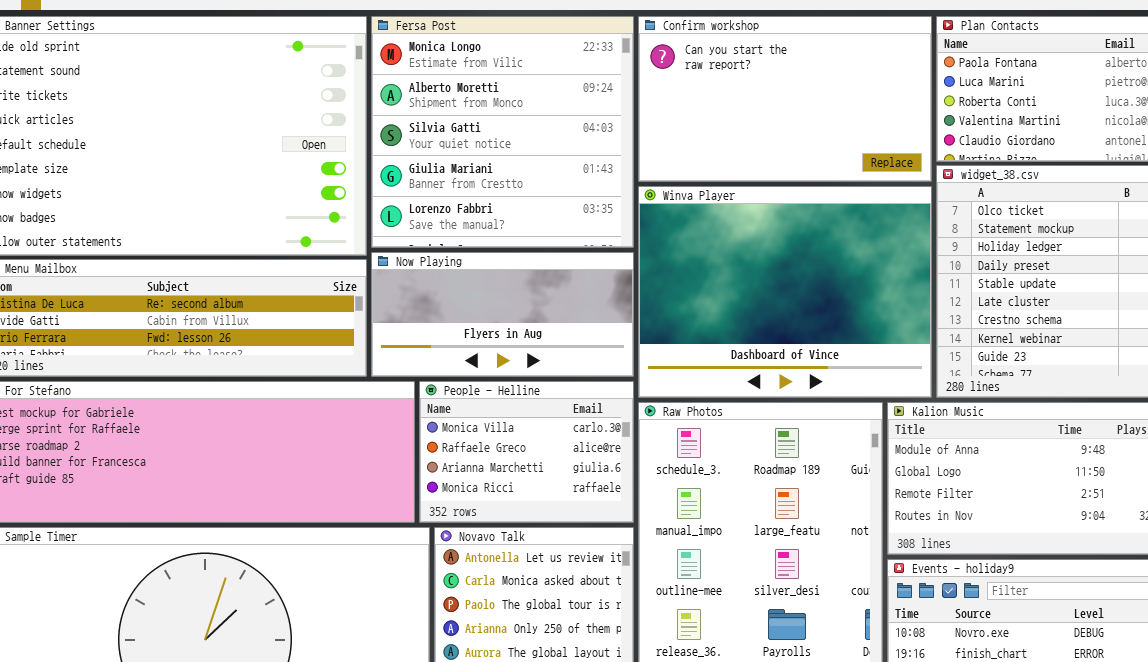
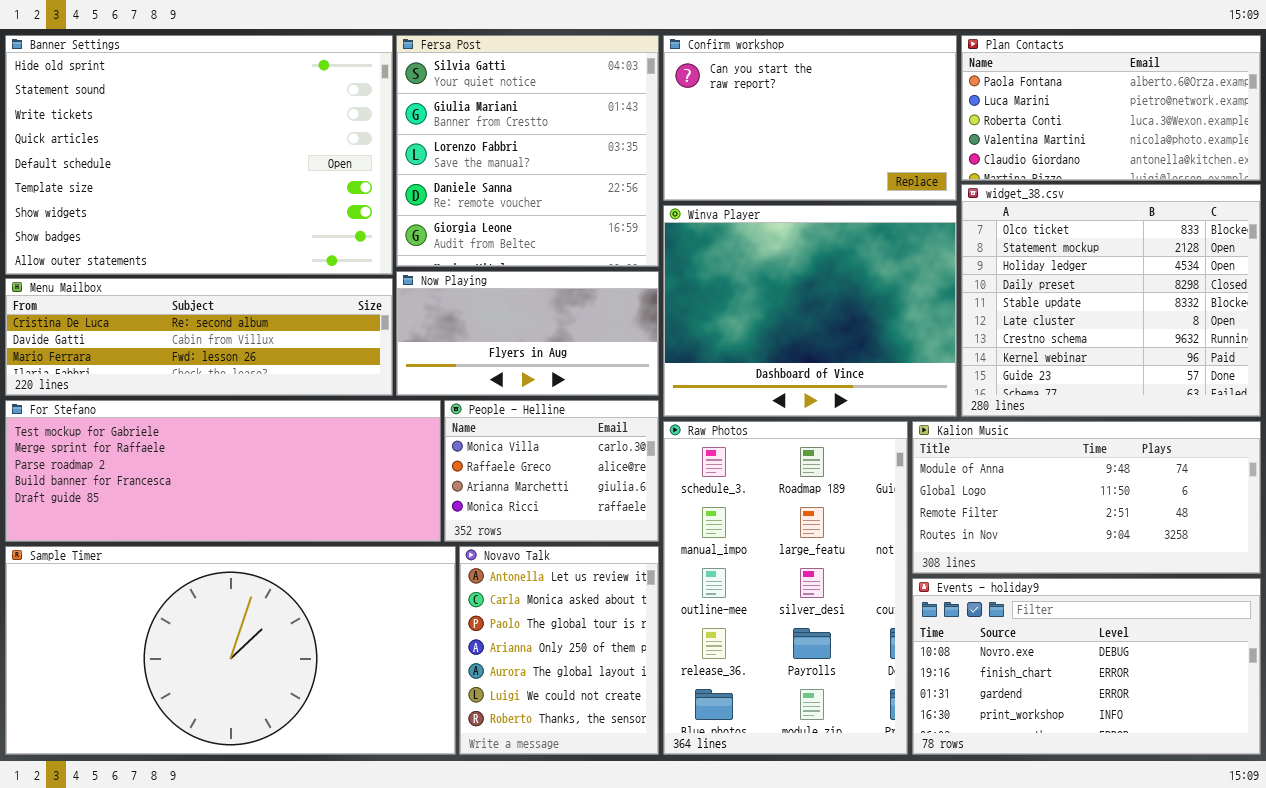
Fersa Post: [371,16,634,248] -> [396,35,659,267], scrolled down 2 rows

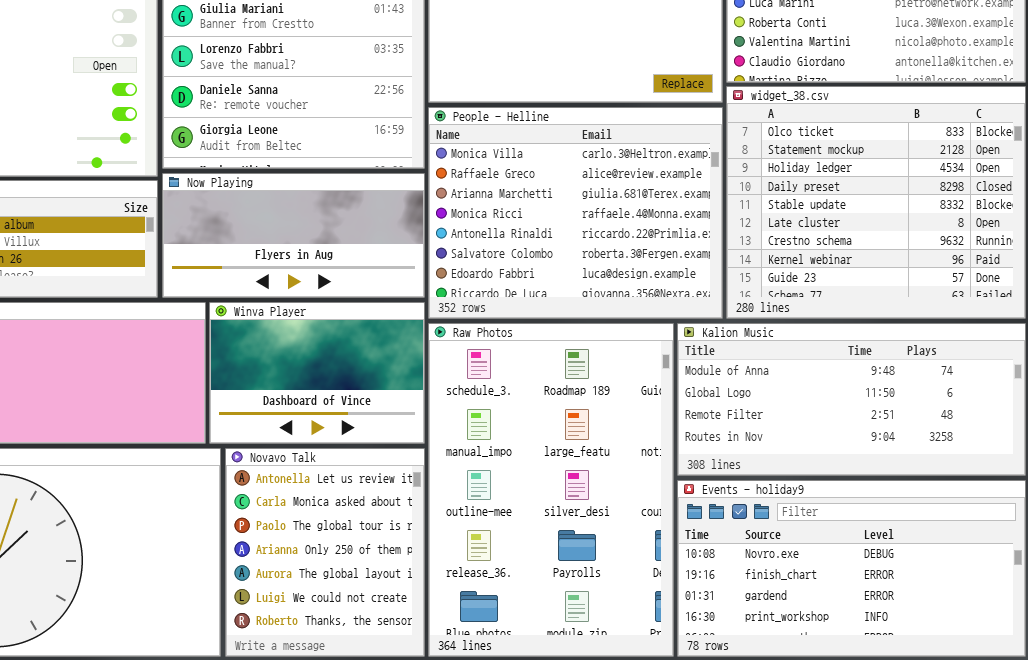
Winva Player: [663,205,957,417] -> [209,302,425,444], moved, resized
People - Helline: [444,400,659,542] -> [428,107,723,319], moved, resized

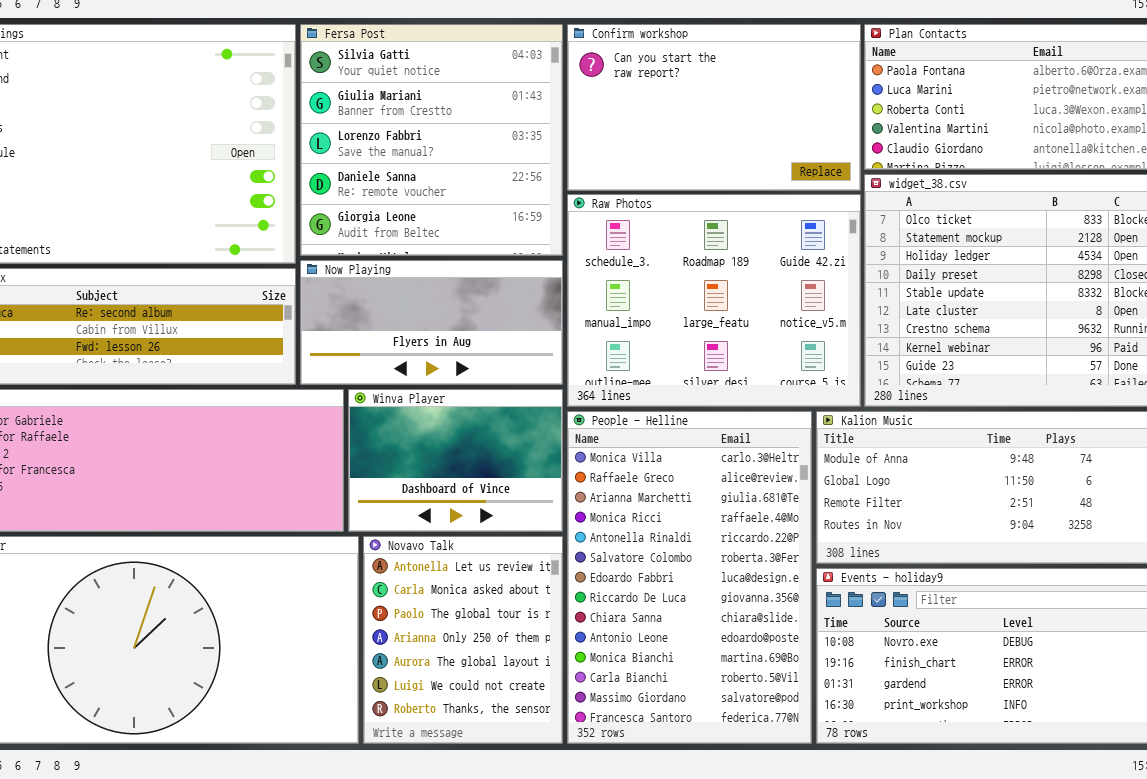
People - Helline: [428,107,723,319] -> [567,411,812,744], moved, resized
Raw Photos: [428,323,674,657] -> [567,194,861,407], moved, resized

